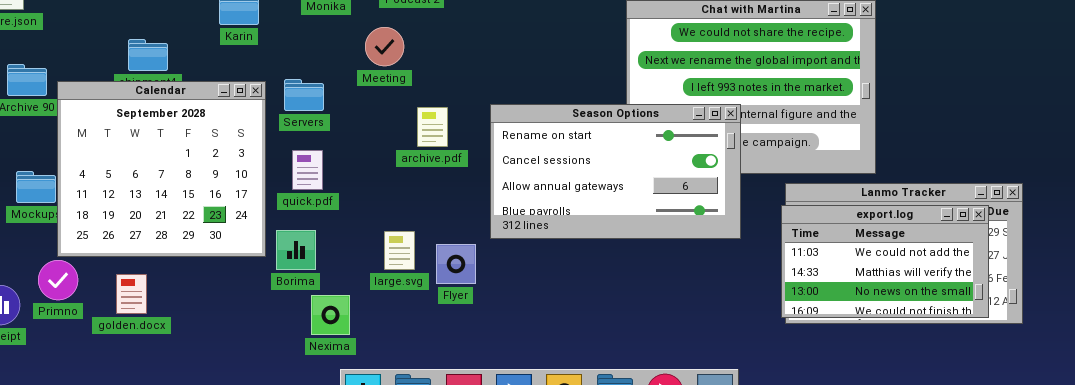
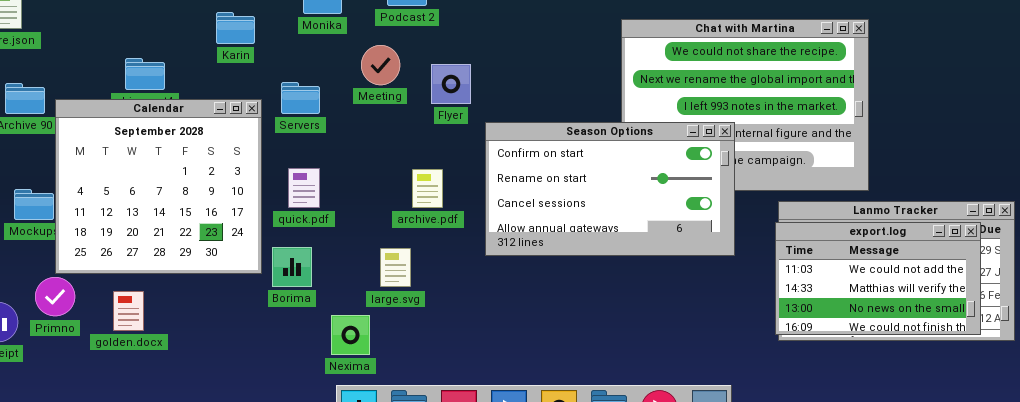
Servers: [284,79,324,111] -> [281,82,320,114], moved
Season Options: [490,104,741,239] -> [485,122,735,256], scrolled up 1 row
archive.pdf: [417,107,448,147] -> [412,169,443,208], moved
Flyer: [436,244,476,284] -> [431,64,471,104], moved
Nexima: [311,295,350,335] -> [331,315,370,355], moved

